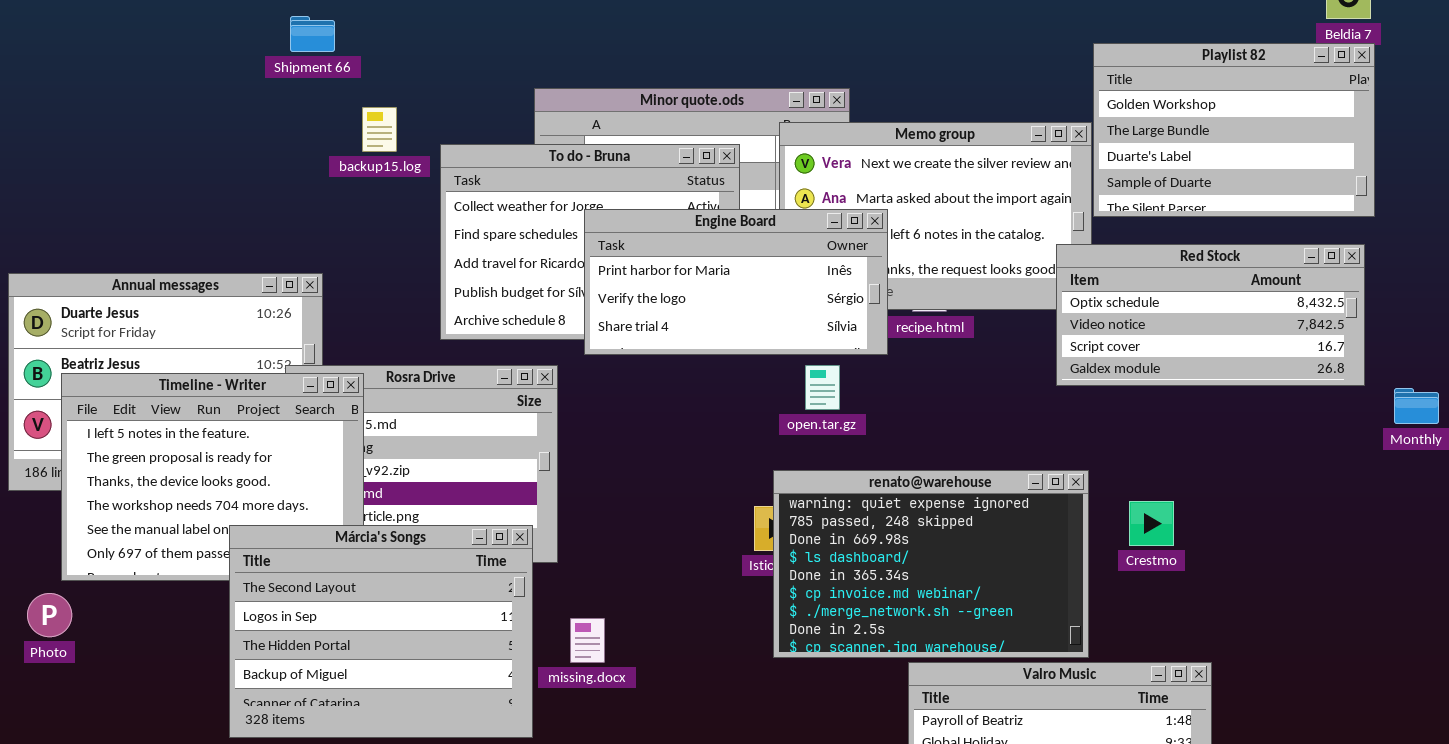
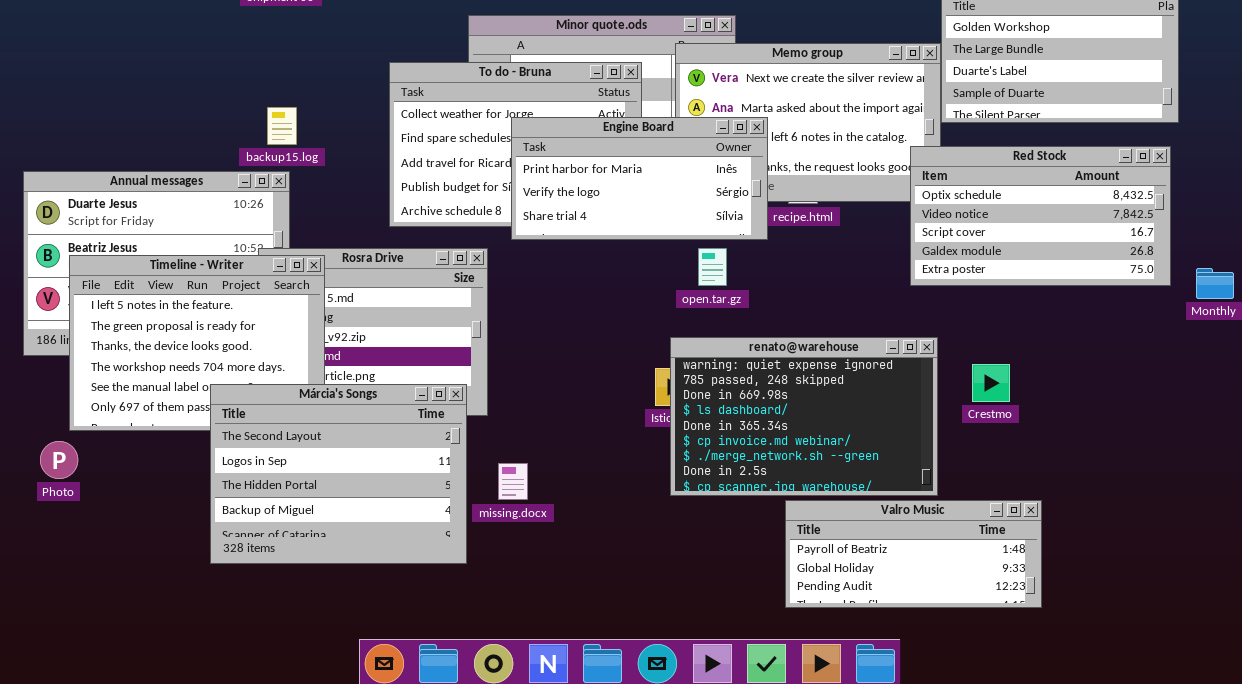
backup15.log: [362,107,397,152] -> [267,107,297,145], moved
Red Stock: [1056,244,1365,386] -> [910,146,1171,286], resized

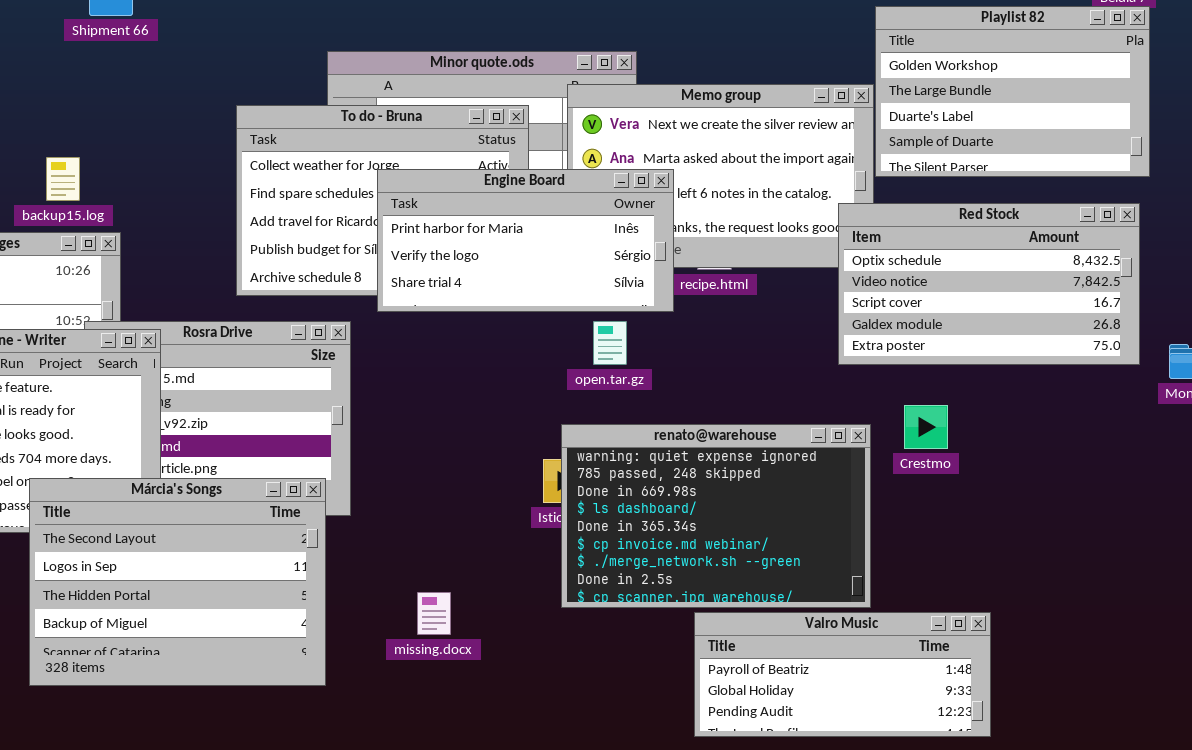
backup15.log: [267,107,297,145] -> [46,157,80,201], moved
Crestmo: [972,364,1010,402] -> [904,405,948,449], moved
missing.docx: [498,463,528,500] -> [417,592,451,635], moved

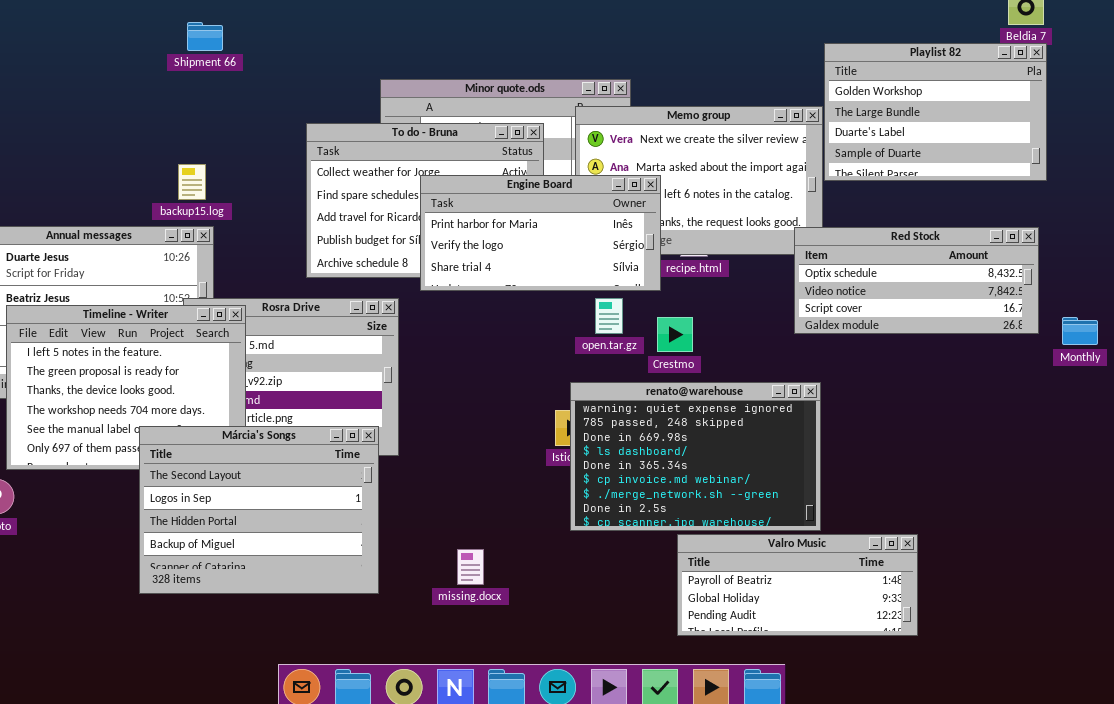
backup15.log: [46,157,80,201] -> [178,164,206,200], moved
Red Stock: [838,203,1140,365] -> [794,227,1039,334], resized
Crestmo: [904,405,948,449] -> [657,317,693,352], moved
missing.docx: [417,592,451,635] -> [457,549,484,585], moved

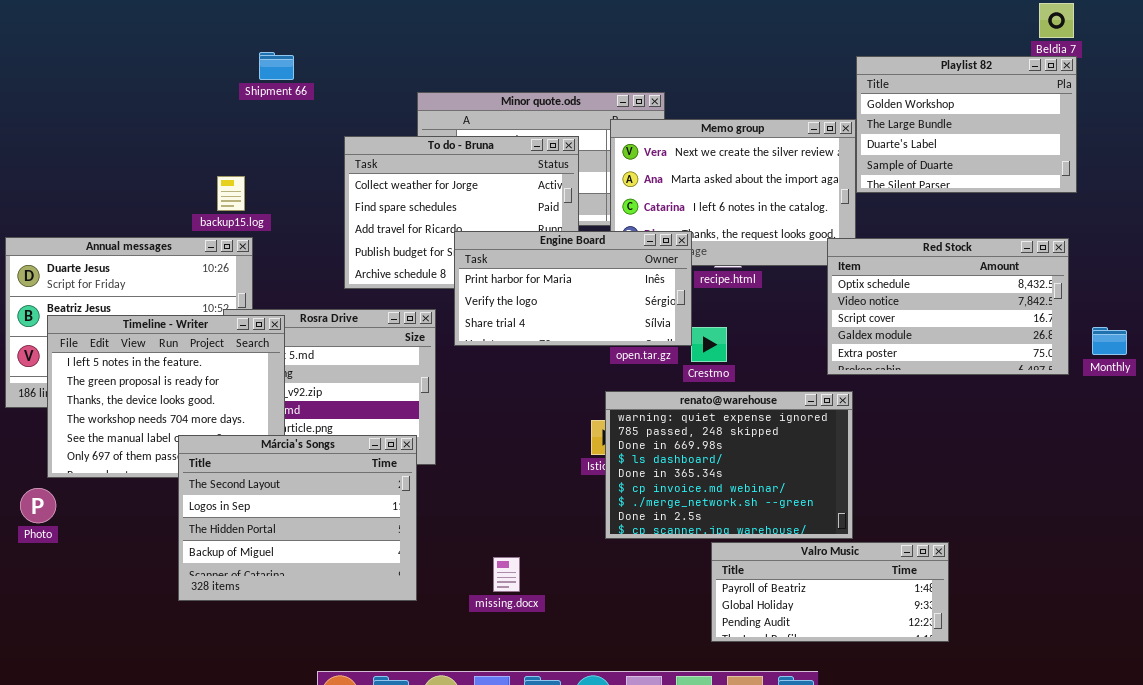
Shipment 66: [187,22,223,51] -> [259,52,294,80], moved
Engine Board: [420,175,661,291] -> [454,231,692,346], moved
Red Stock: [794,227,1039,334] -> [827,238,1069,375], resized

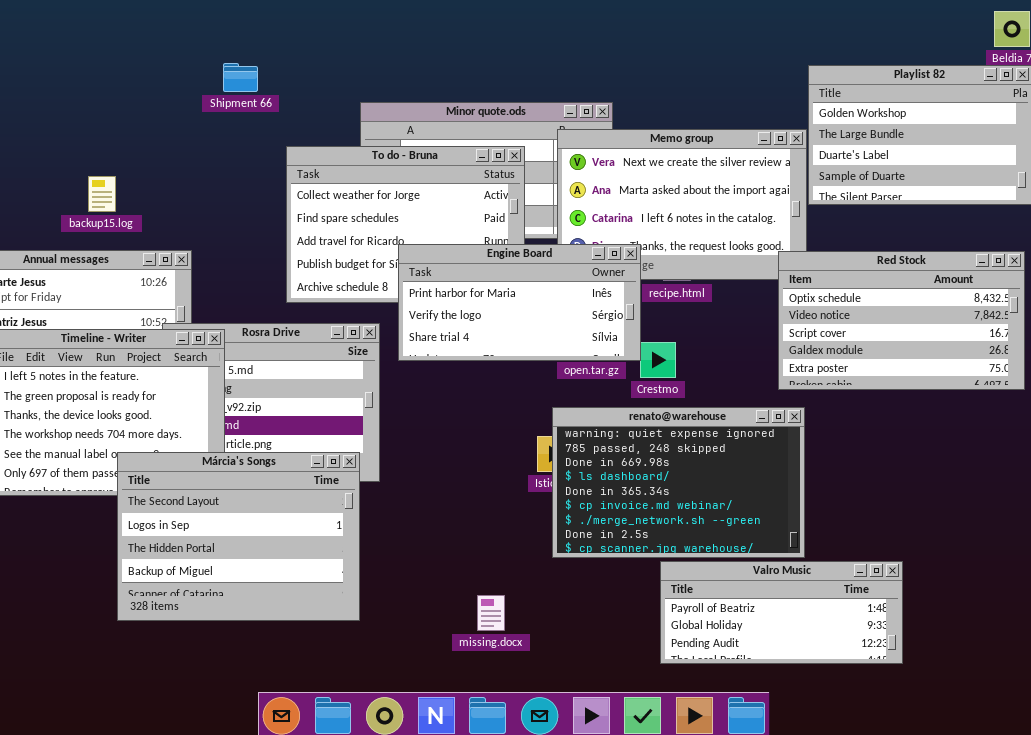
Shipment 66: [259,52,294,80] -> [223,63,258,92], moved
backup15.log: [217,176,245,211] -> [88,176,116,212], moved
missing.docx: [493,557,520,592] -> [477,595,505,631], moved

